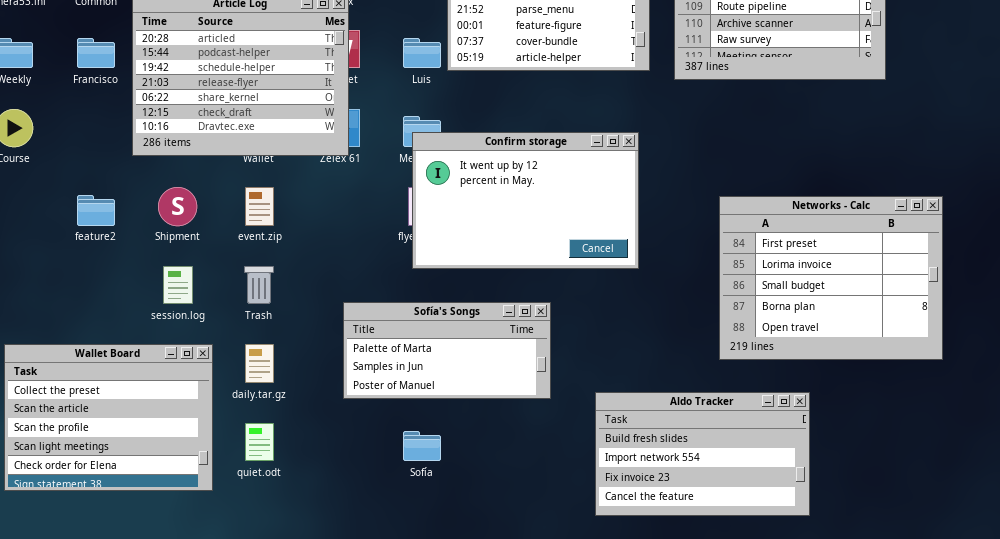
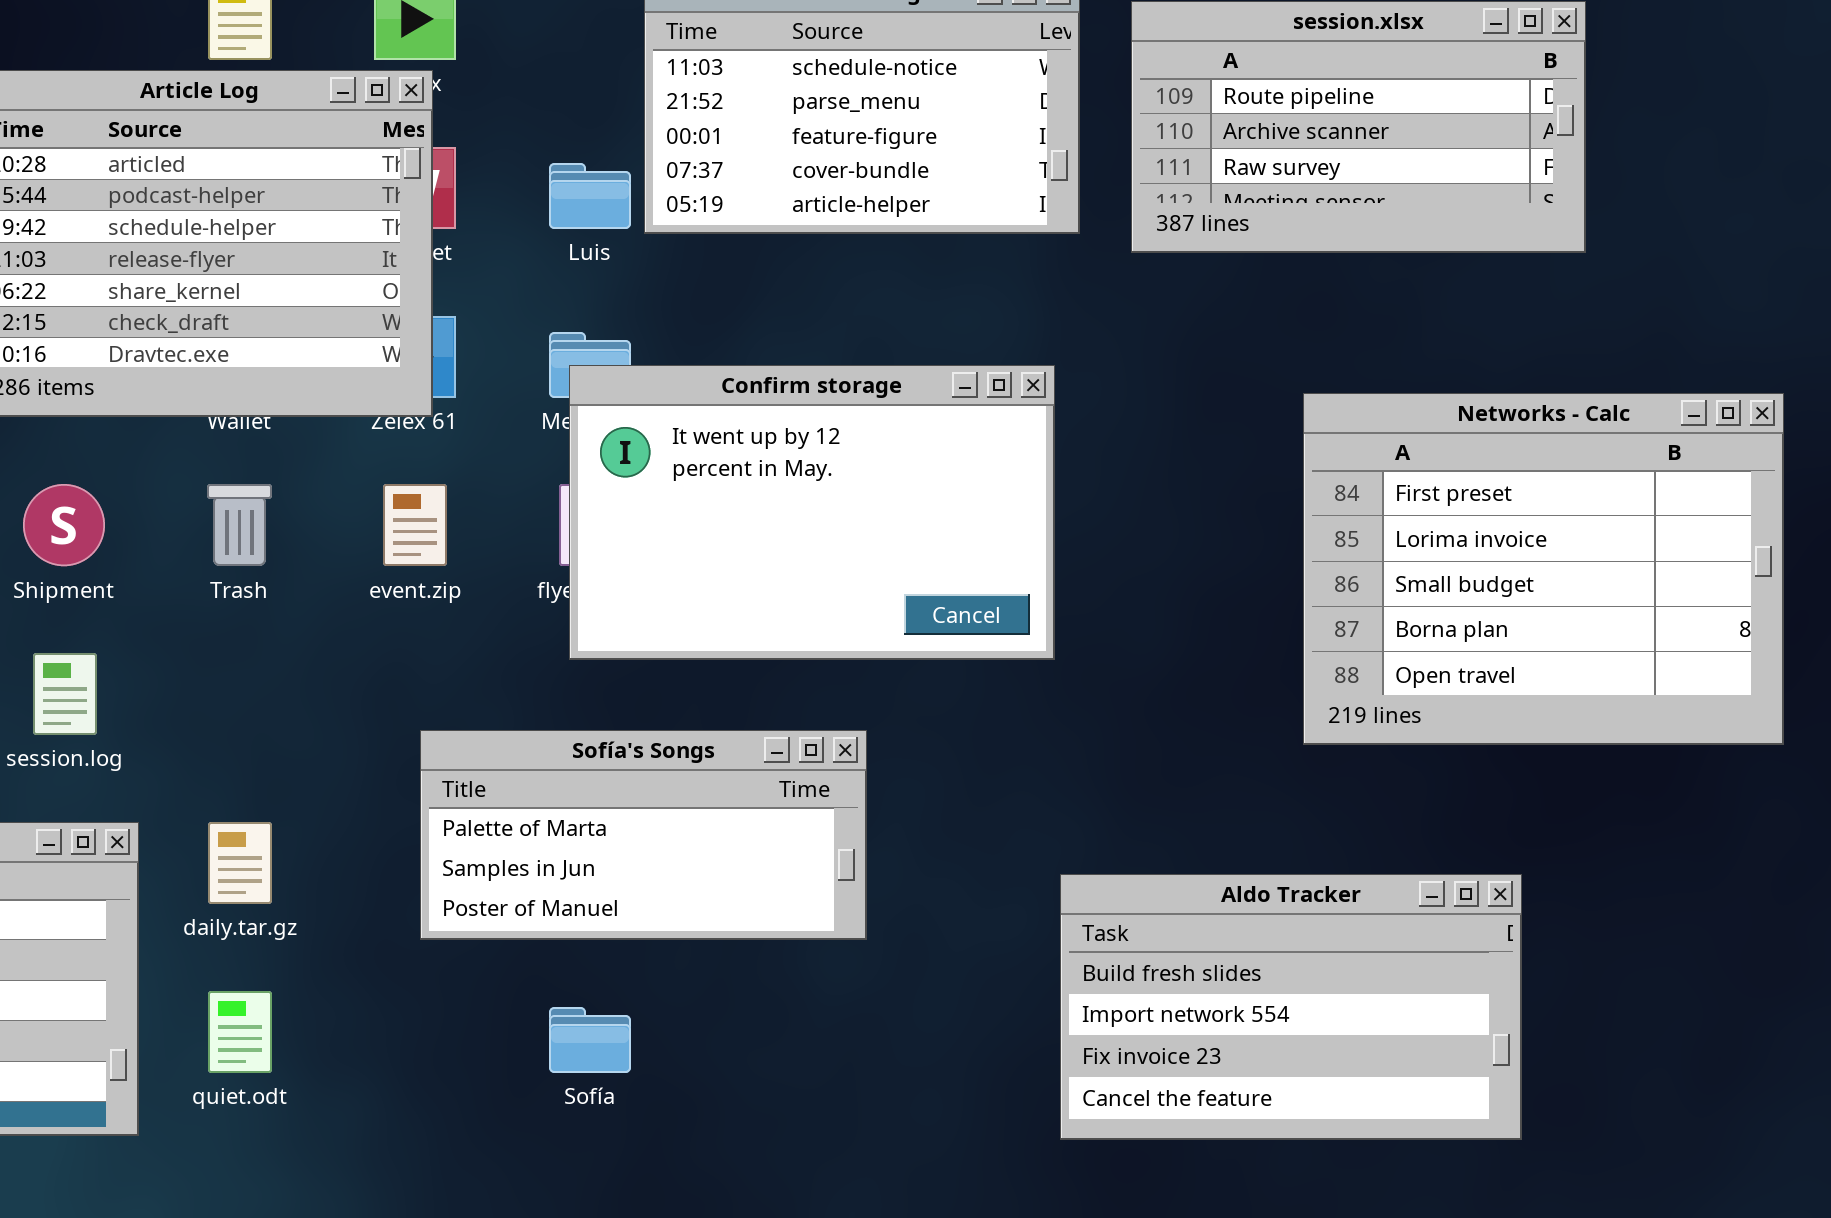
event.zip: [245,187,274,226] -> [383,484,447,566], moved
Networks - Calc: [719,196,943,360] -> [1303,393,1784,745], moved
Trash: [244,266,274,304] -> [207,484,272,566], moved
Aldo Tracker: [595,392,810,516] -> [1060,874,1522,1140], moved

